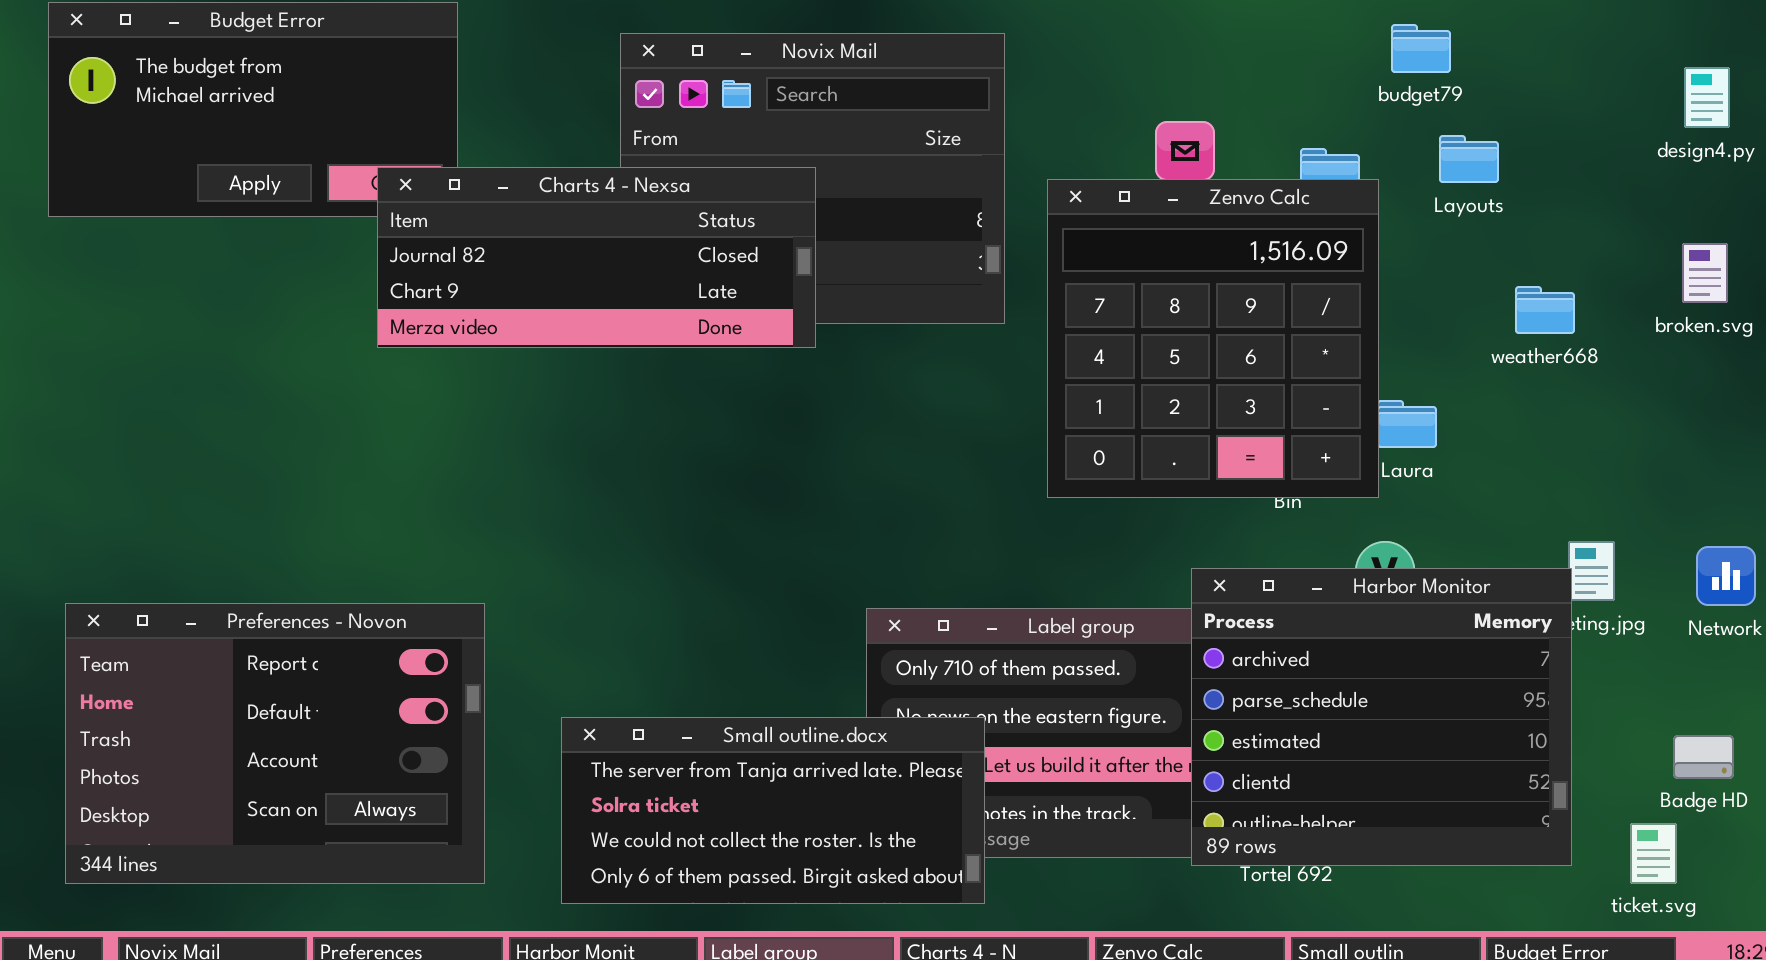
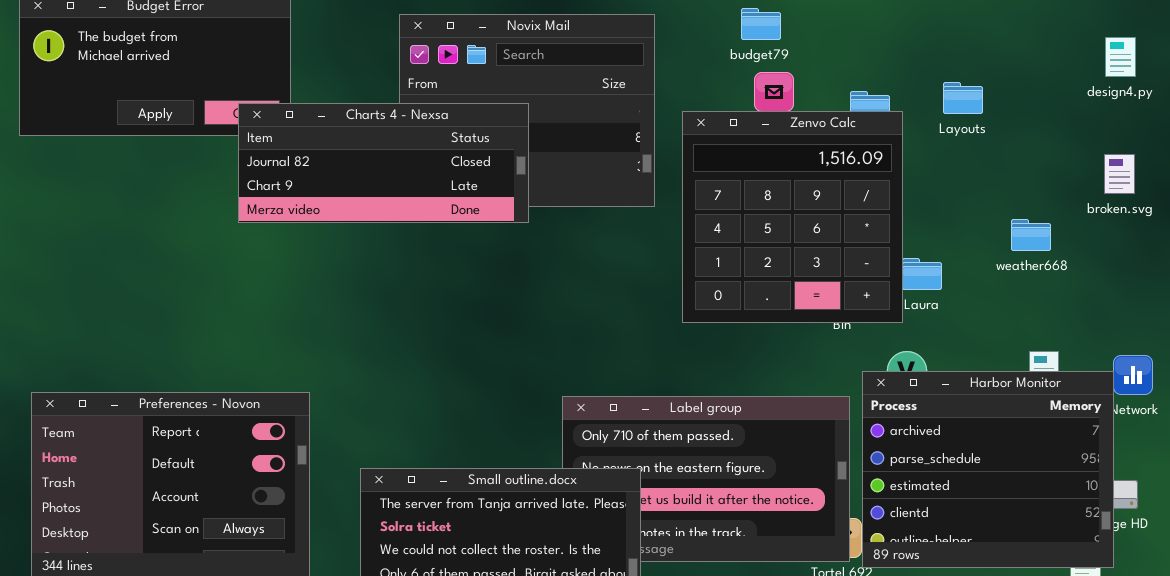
budget79: [1391,24,1451,73] -> [741,8,781,40], moved
weather668: [1515,286,1575,334] -> [1011,219,1051,251], moved
Harbor Monitor: [1191,568,1572,866] -> [862,371,1114,568], moved

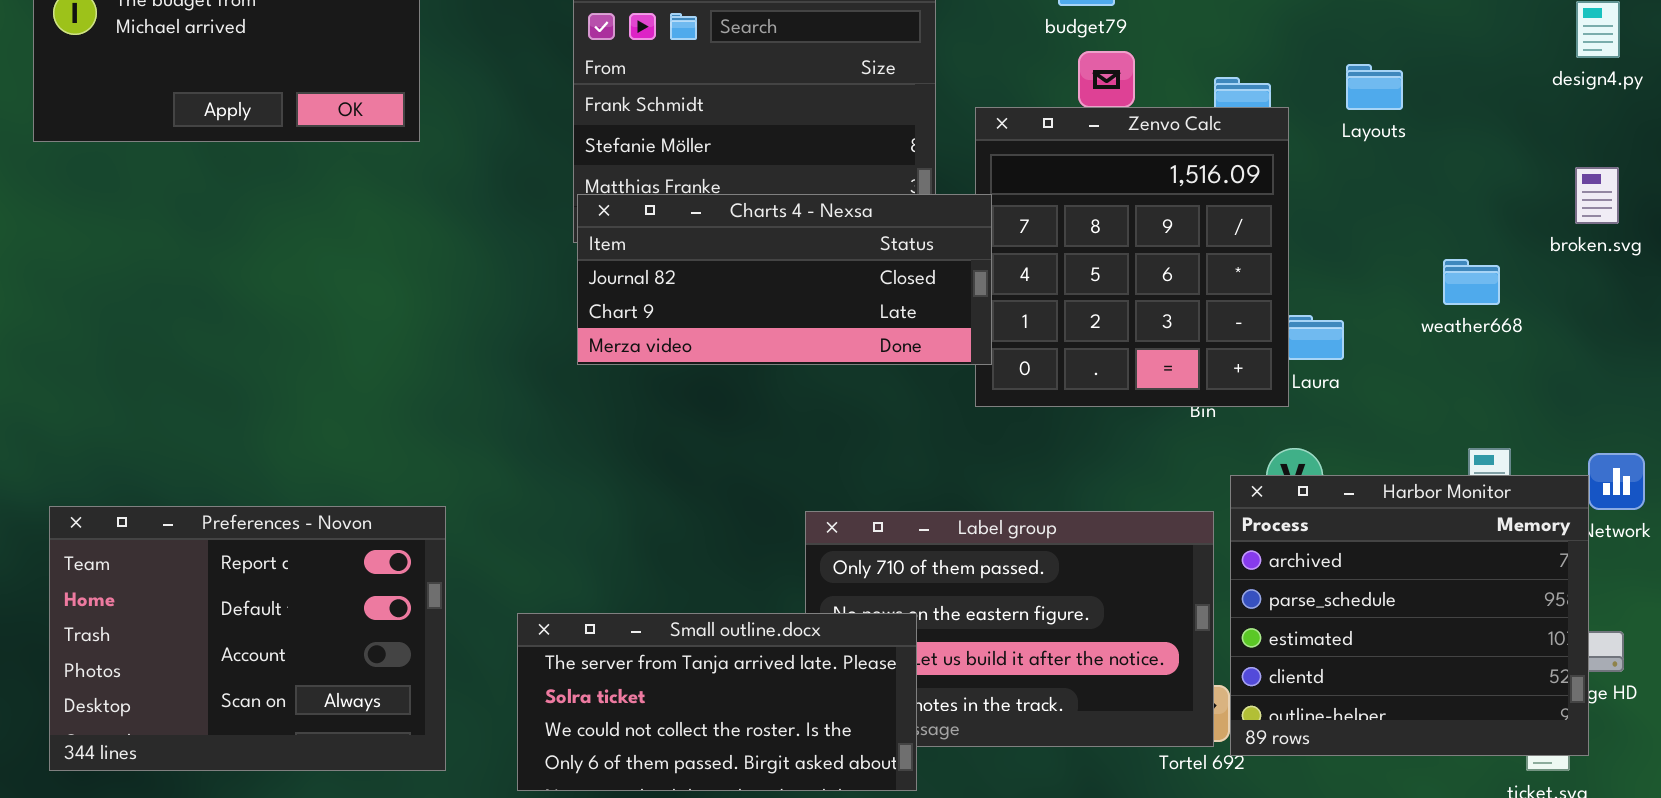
Charts 4 - Nexsa: [238,103,529,223] -> [577,194,992,365], moved

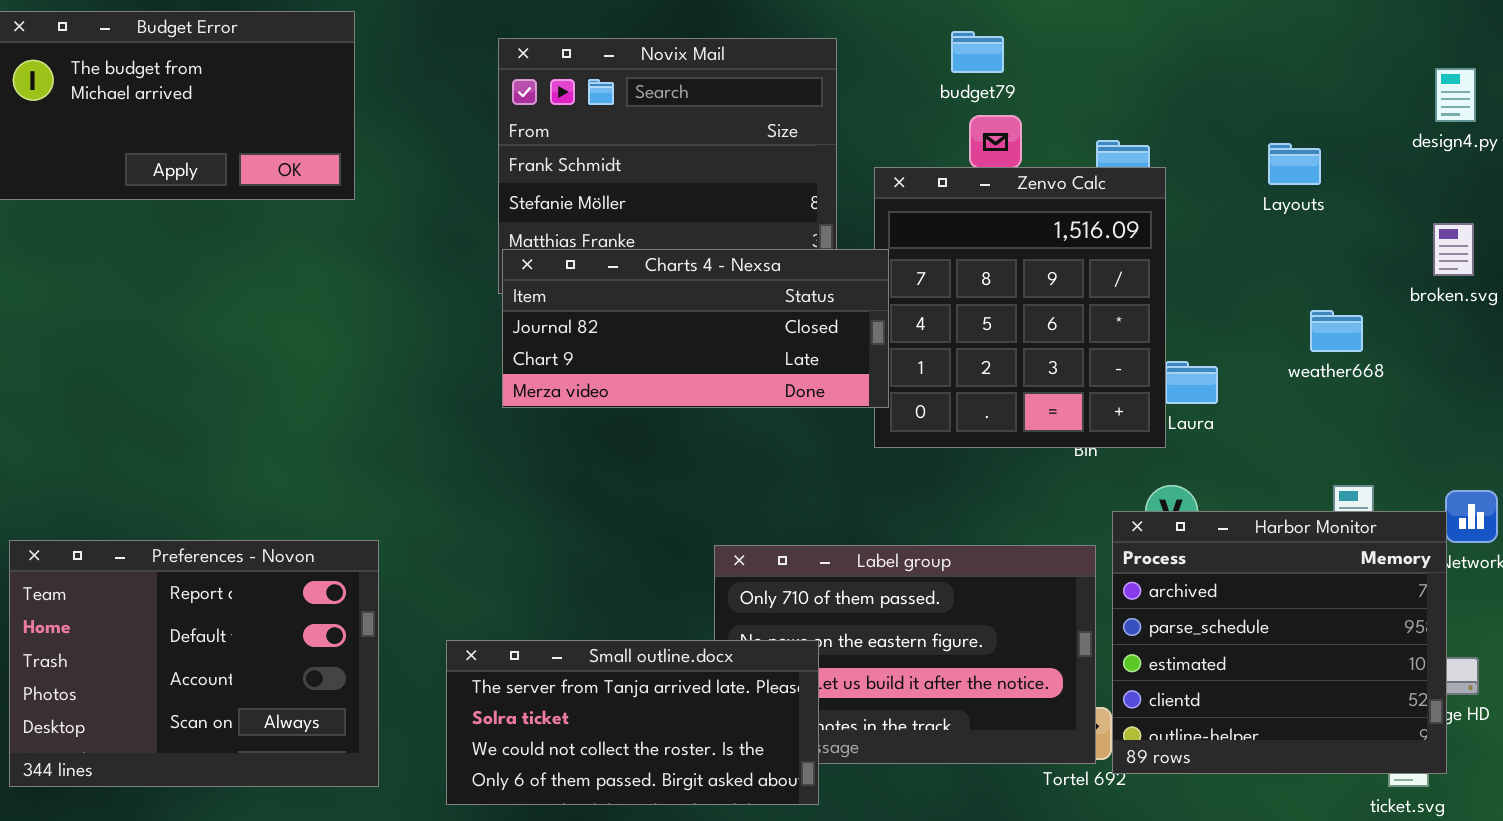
Layouts: [1346,64,1403,110] -> [1268,143,1321,185], moved

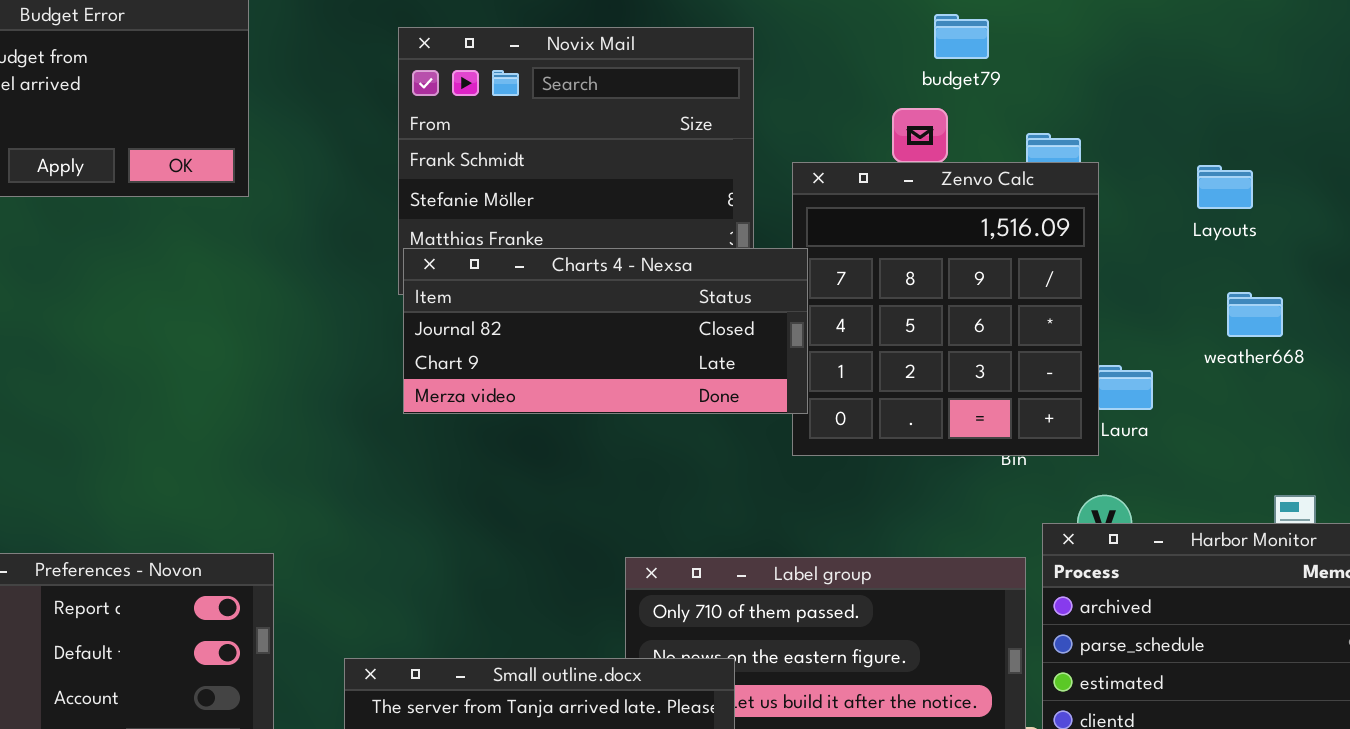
budget79: [951,31,1004,73] -> [934,14,989,59], moved
Layouts: [1268,143,1321,185] -> [1197,165,1253,209], moved
weather668: [1310,310,1363,352] -> [1227,292,1283,337], moved

